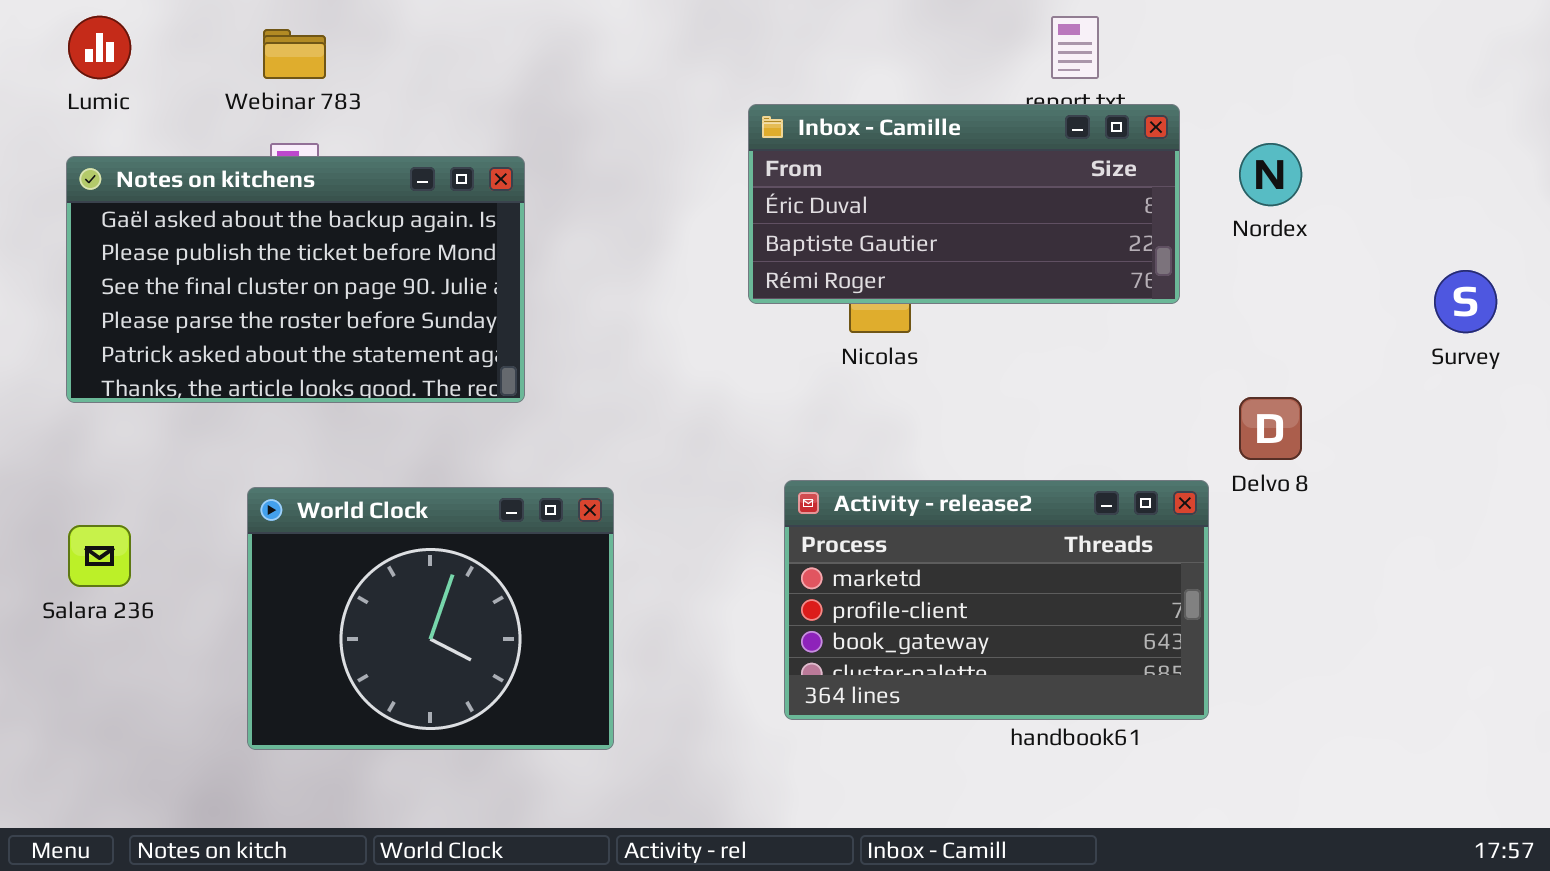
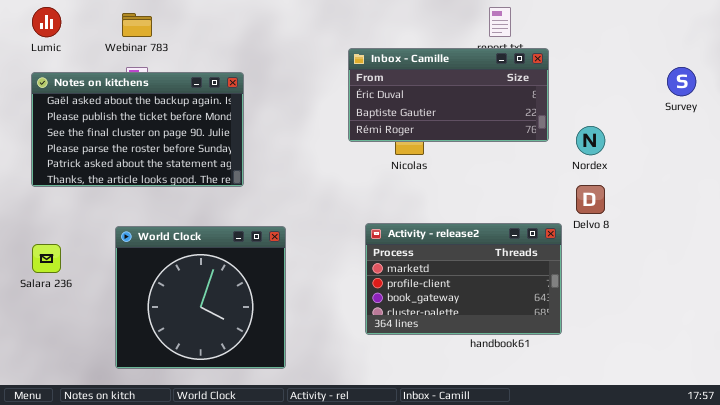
Nordex: [1239,143,1302,206] -> [576,126,605,155], moved
Survey: [1434,270,1497,333] -> [667,67,696,96], moved
World Clock: [247,487,614,750] -> [115,226,286,369], resized

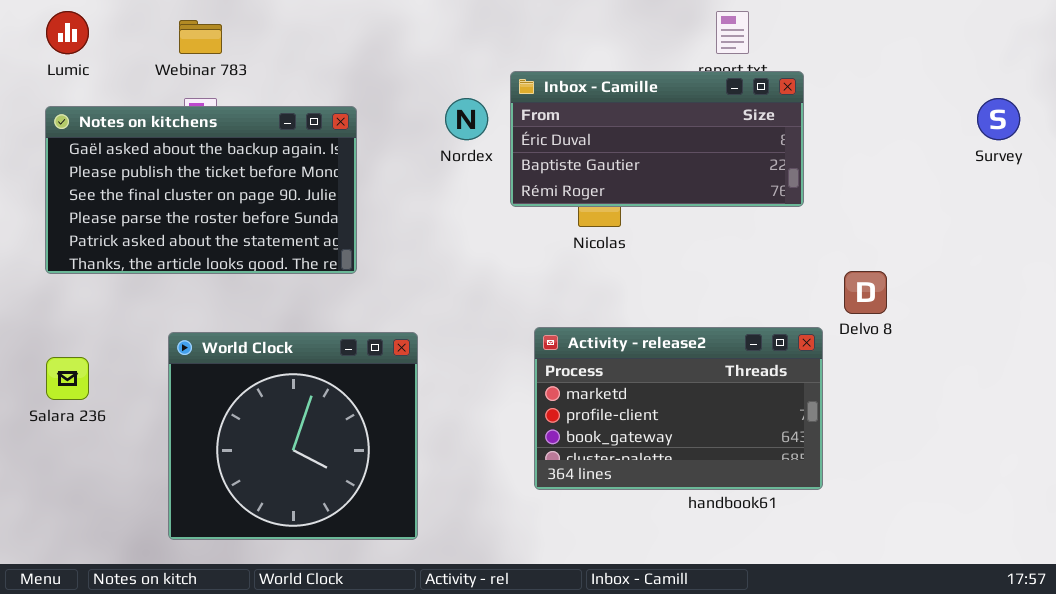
Nordex: [576,126,605,155] -> [445,98,488,140], moved

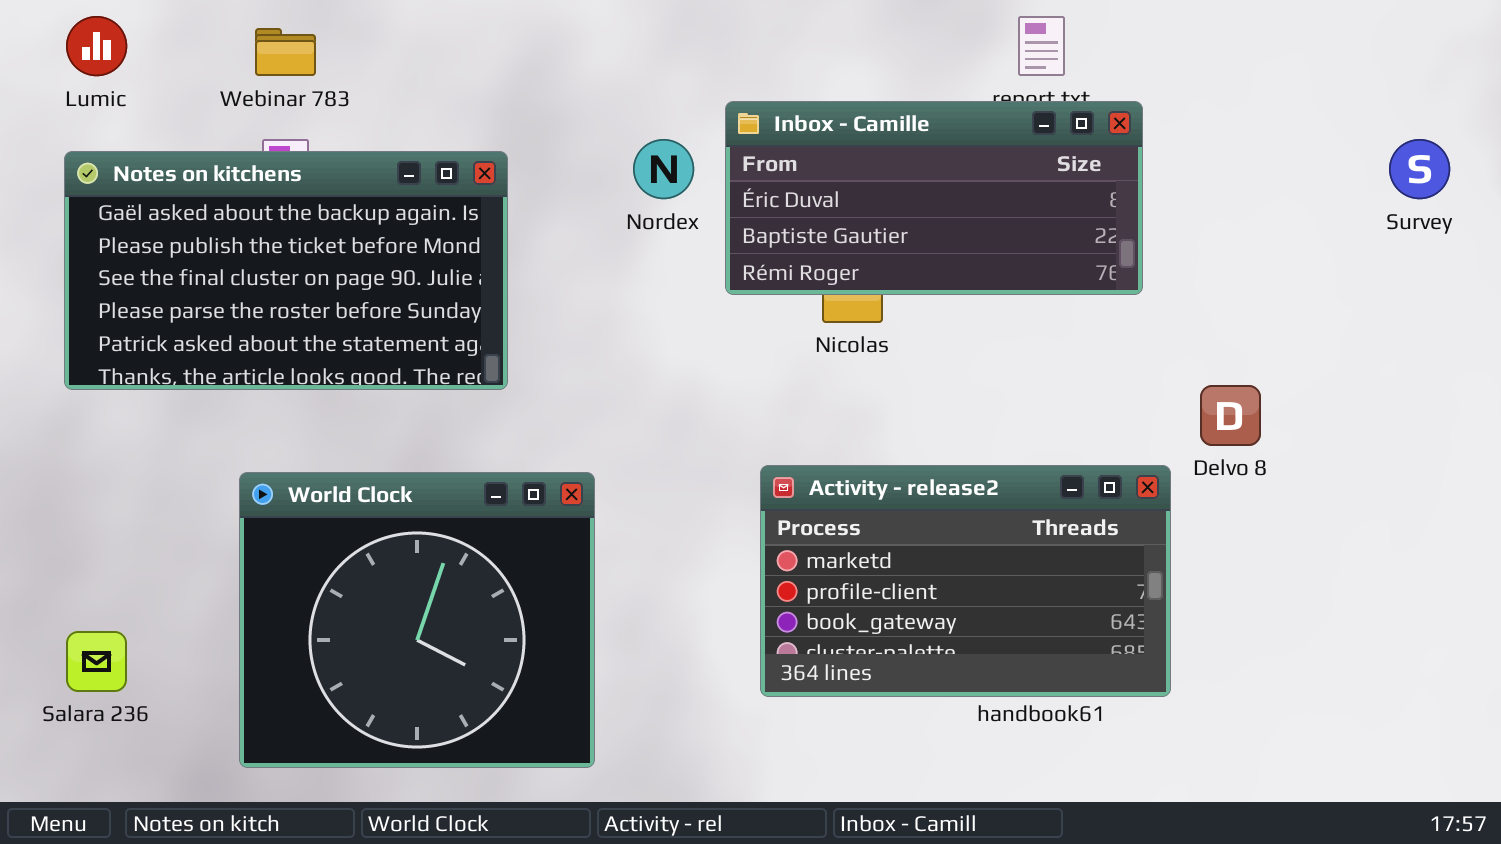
Salara 236: [46,357,89,400] -> [66,631,127,692], moved

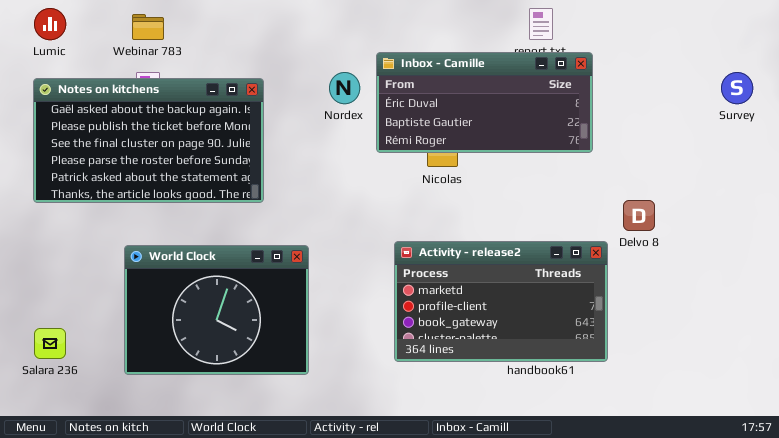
World Clock: [239,472,595,768] -> [124,245,309,375], resized

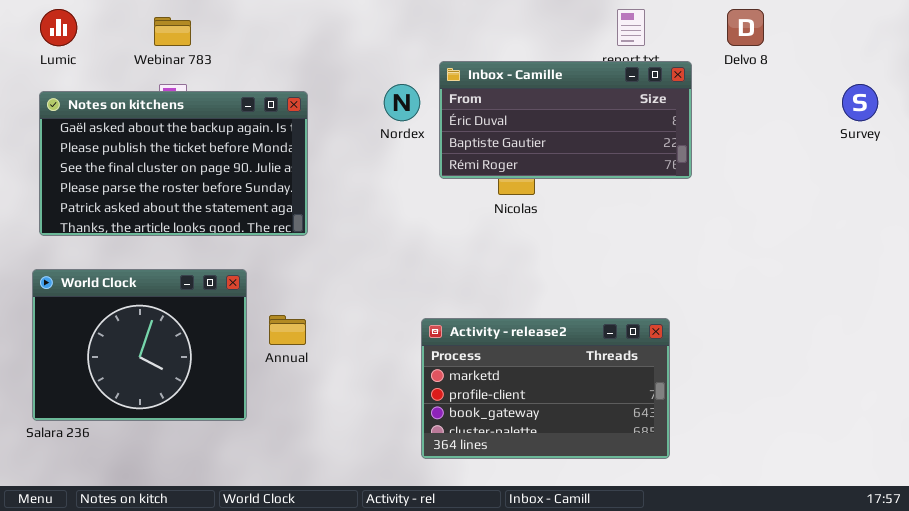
Delvo 8: [623,200,655,231] -> [727,9,764,46], moved
Activity - release2: [394,241,608,362] -> [421,318,670,459], moved
World Clock: [124,245,309,375] -> [32,269,247,421], moved

